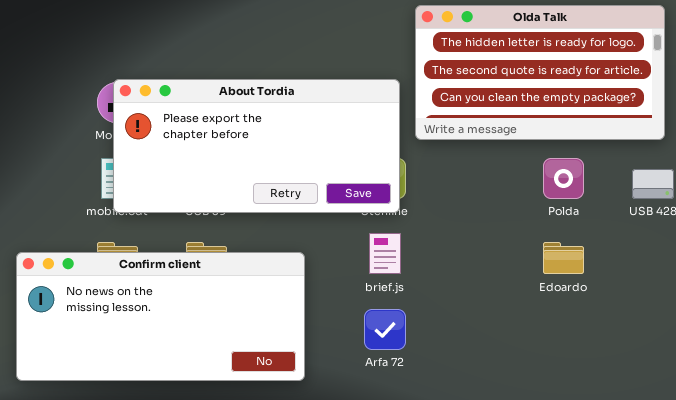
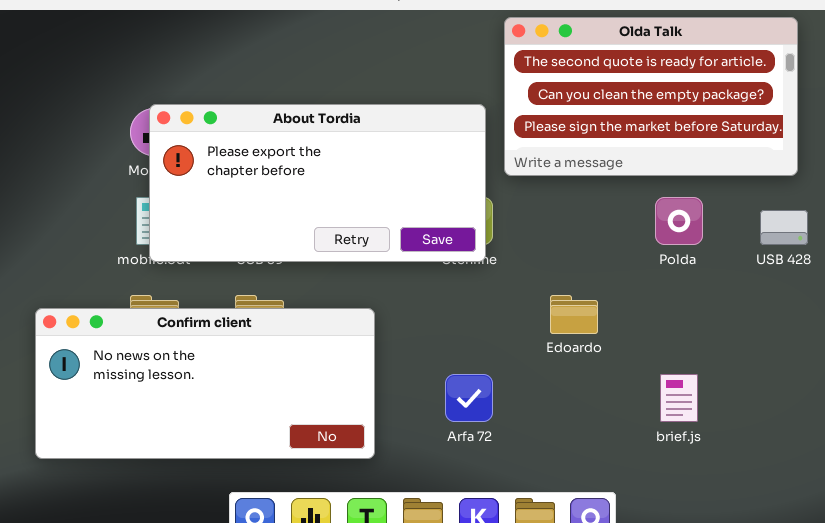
Olda Talk: [415,5,665,140] -> [504,17,798,176], scrolled down 1 row
brief.js: [369,233,401,274] -> [660,374,698,422], moved
Edoardo: [543,242,584,274] -> [550,295,598,334], moved

